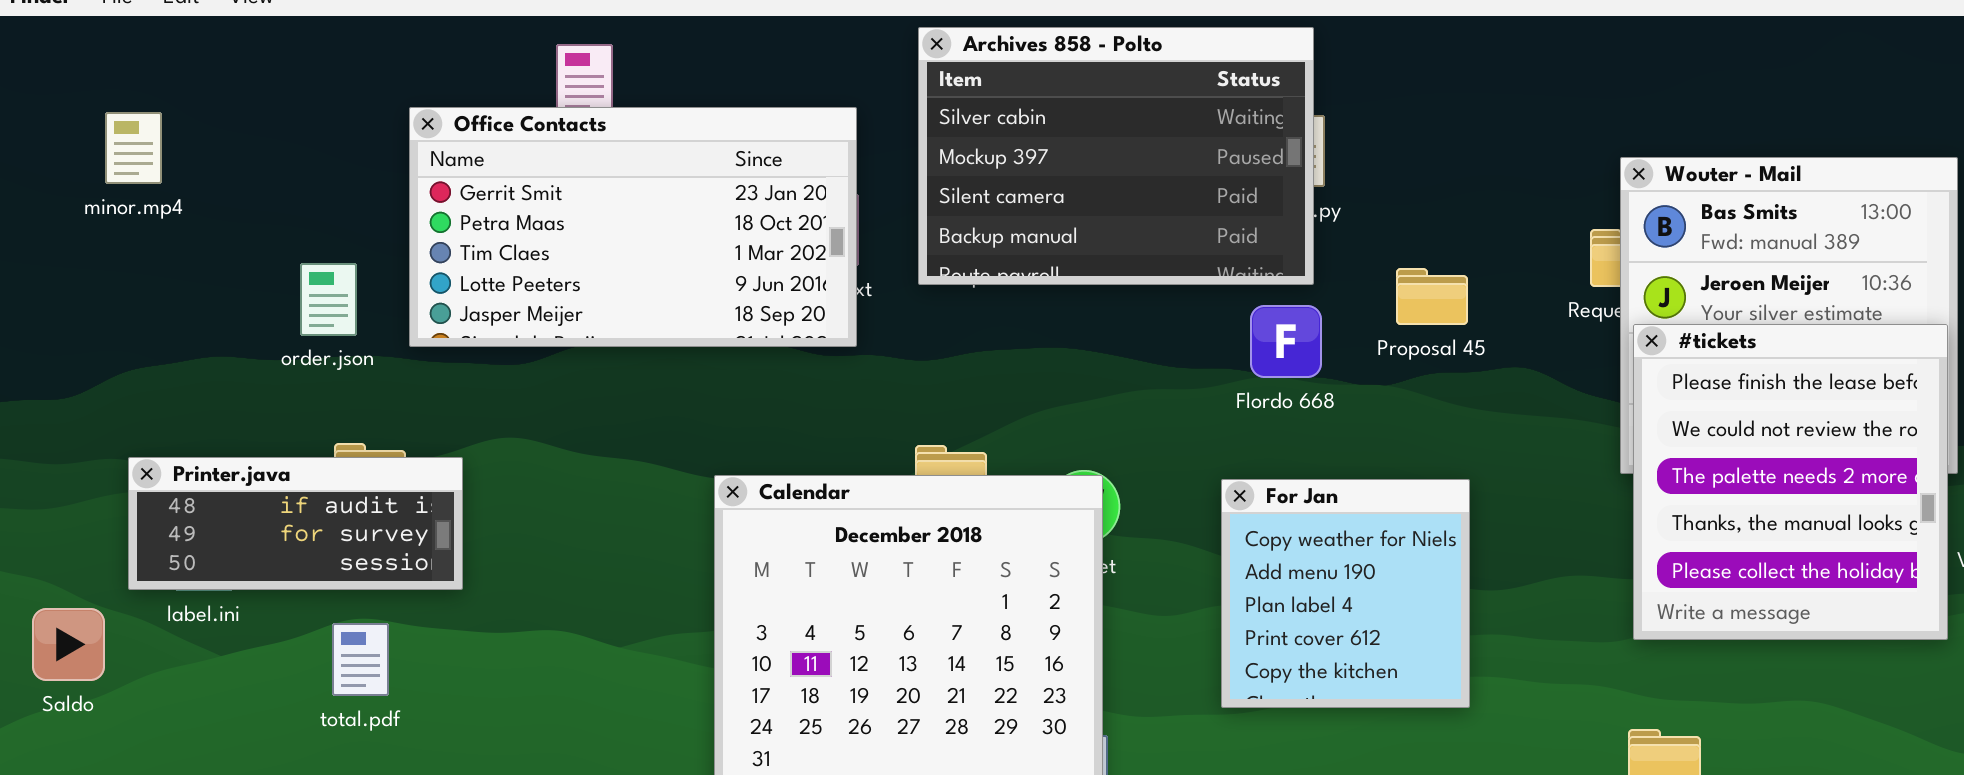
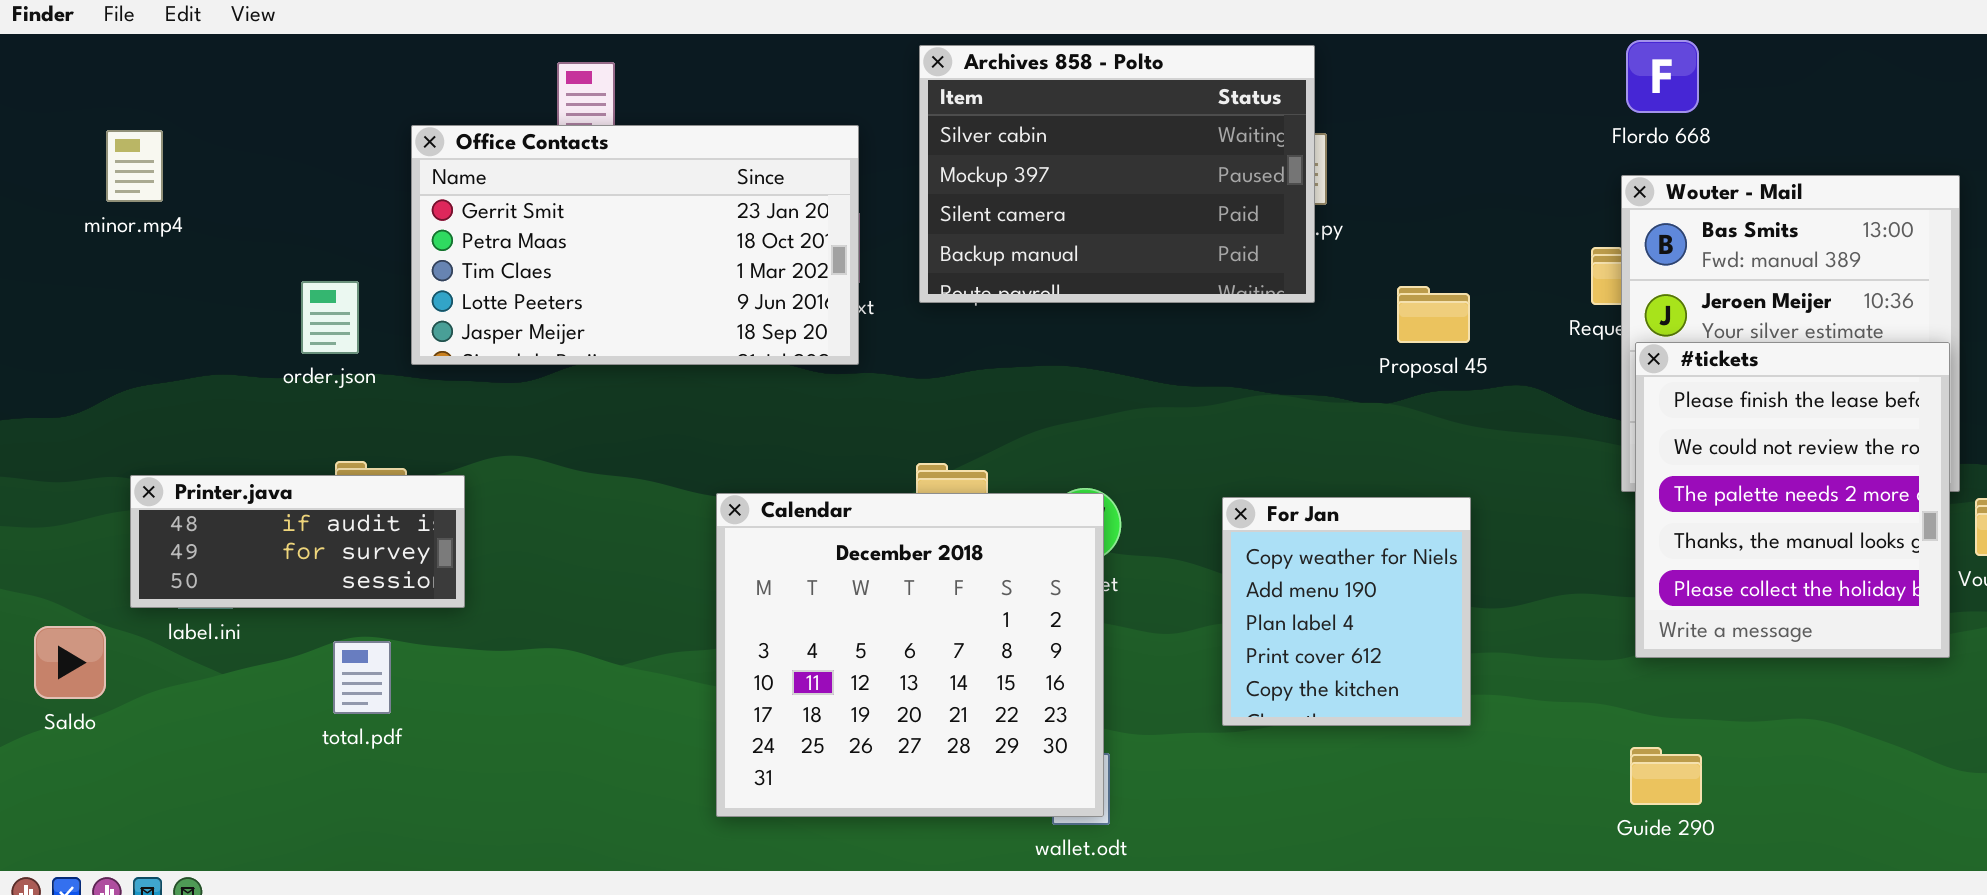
Flordo 668: [1250,305,1322,378] -> [1626,40,1699,113], moved

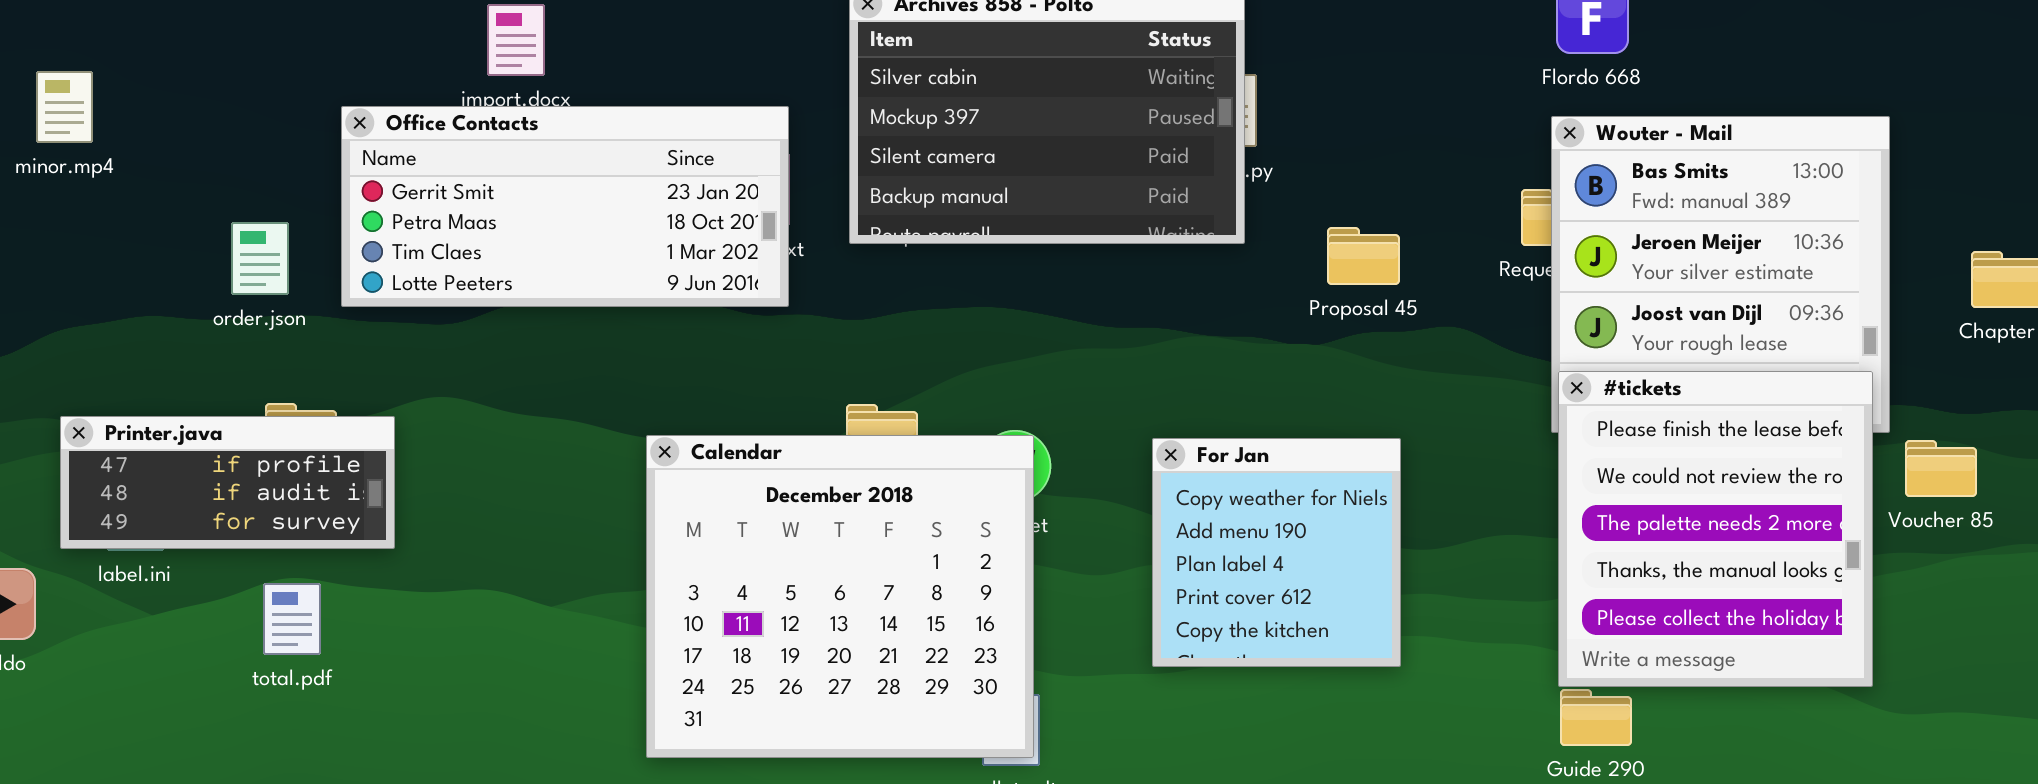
Office Contacts: [411,125,859,365] -> [341,106,789,307], resized
#tickets: [1635,342,1950,658] -> [1558,371,1873,687], moved
Printer.java: [130,475,465,608] -> [60,416,395,549], scrolled up 1 row

